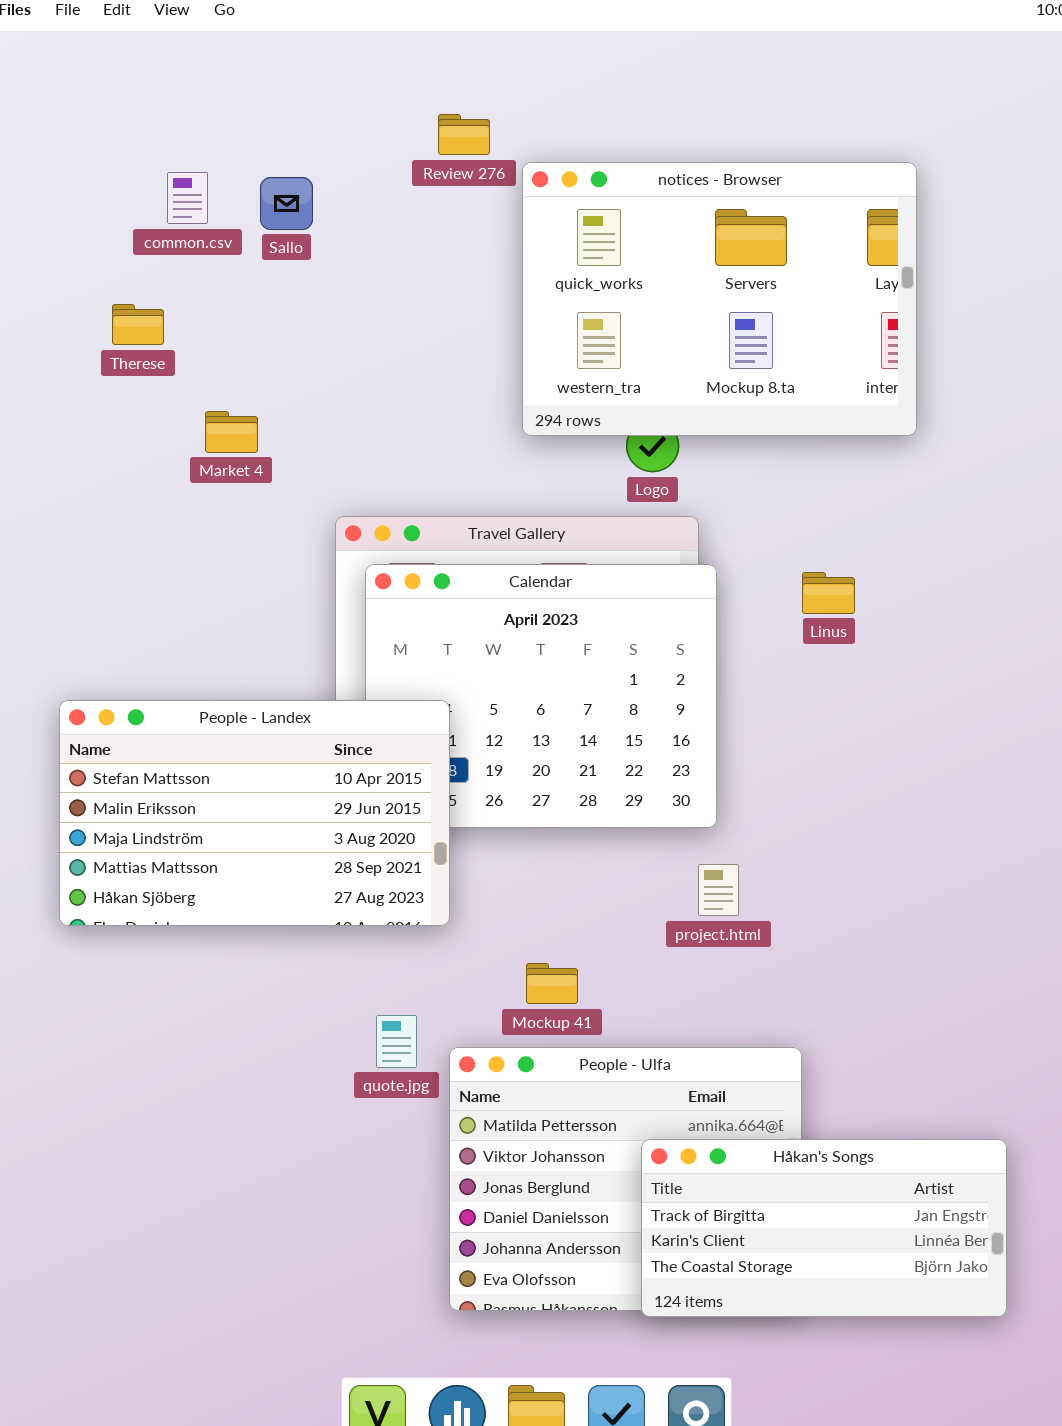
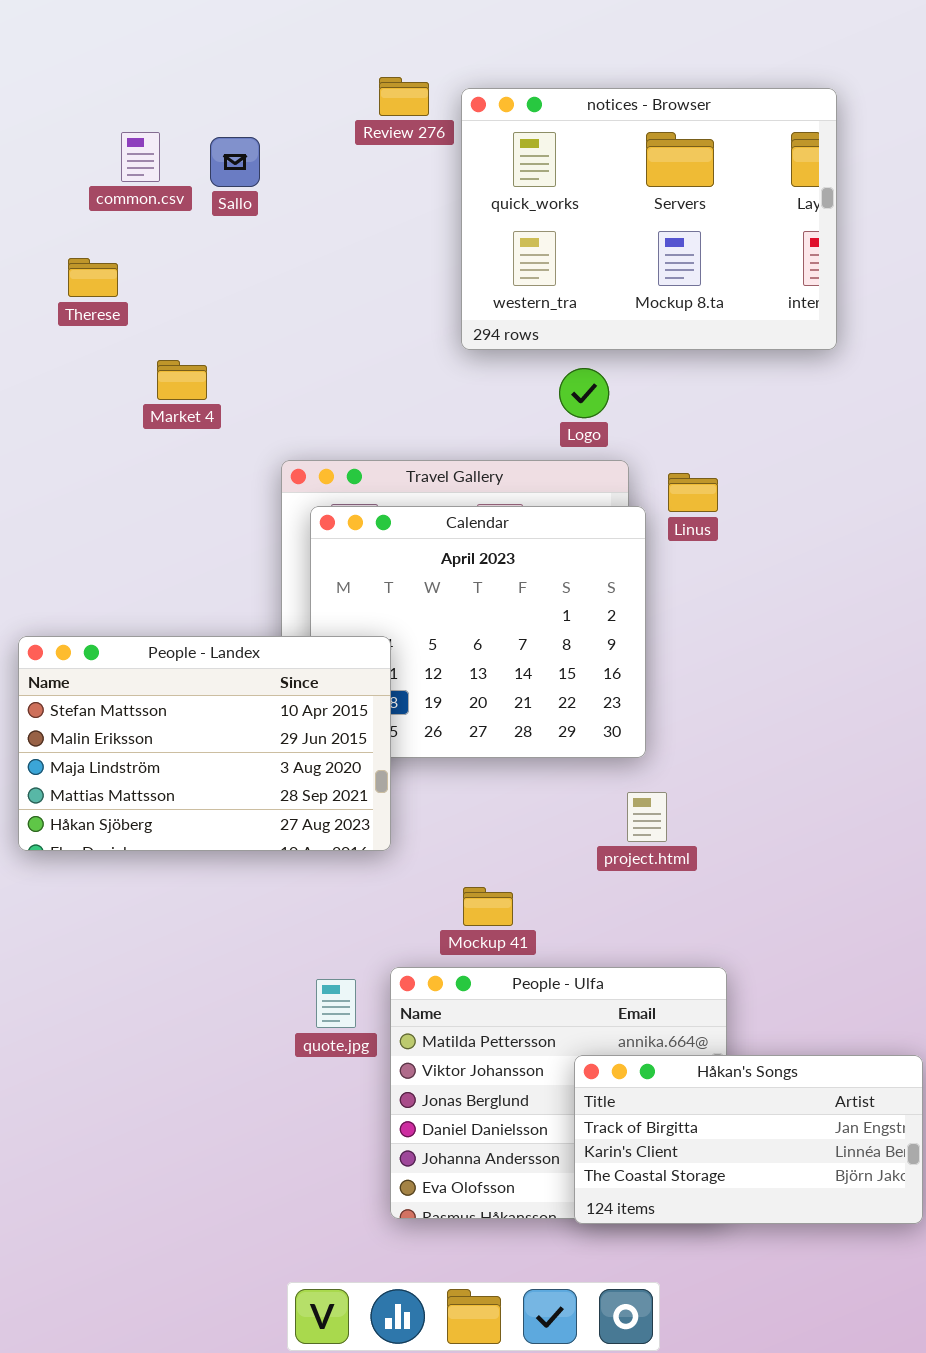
notices - Browser: [522,162,917,436] -> [461,88,837,350], moved
Linus: [802,572,855,614] -> [668,473,718,512], moved
quote.jpg: [376,1015,417,1068] -> [316,979,356,1028], moved

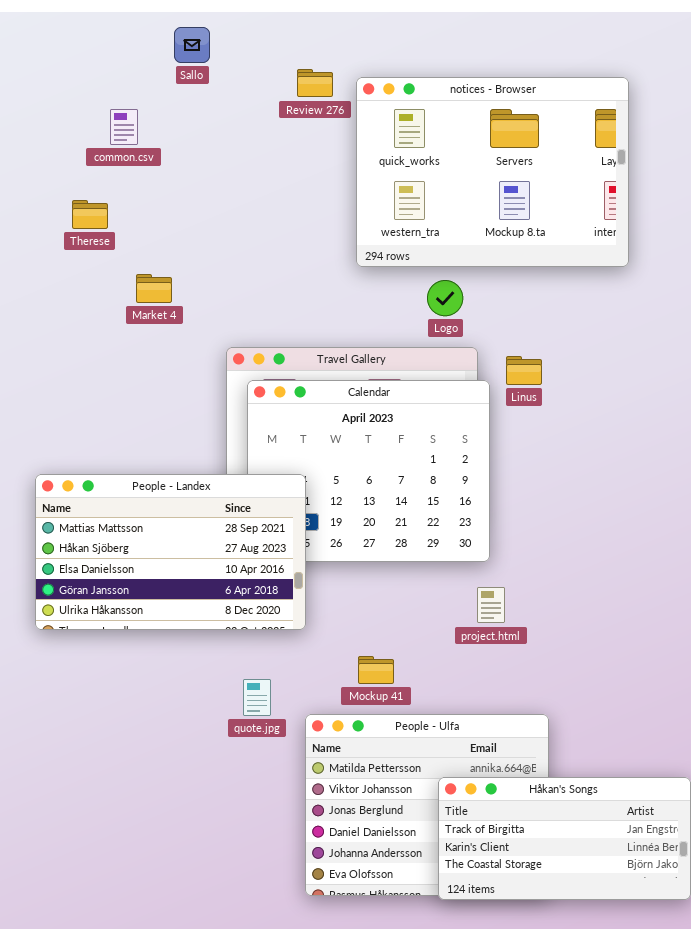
Sallo: [210,137,260,187] -> [174,27,210,63], moved
People - Landex: [18,636,391,851] -> [35,474,306,630], scrolled down 3 rows
quote.jpg: [316,979,356,1028] -> [243,679,271,716], moved

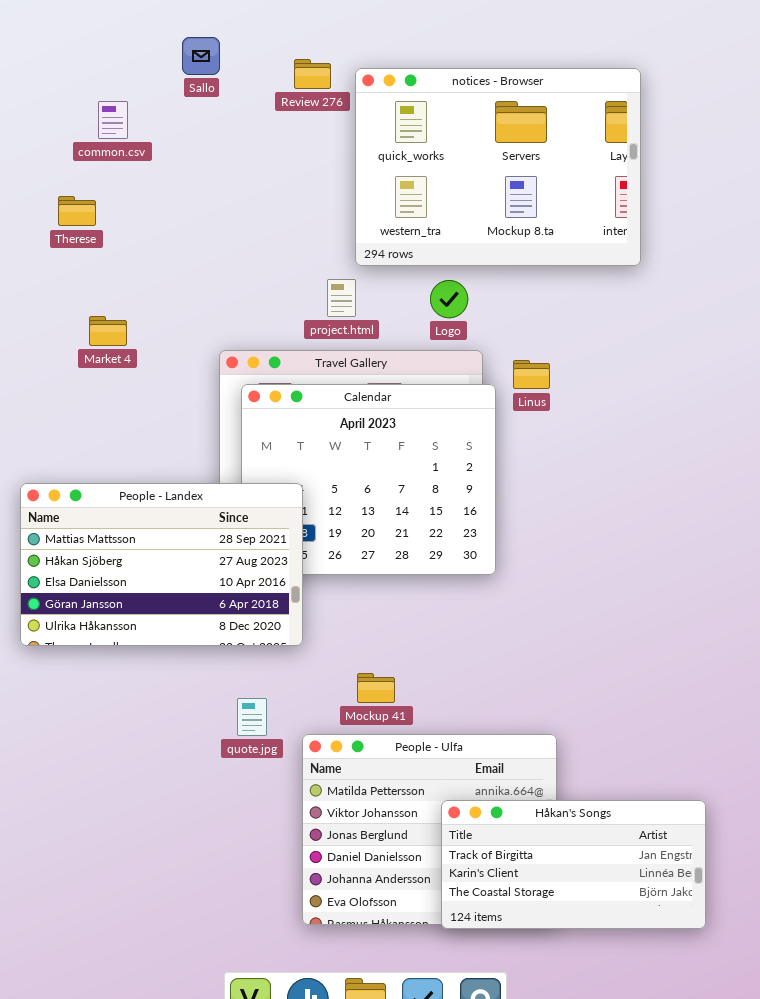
Sallo: [174,27,210,63] -> [182,37,220,75], moved
Market 4: [136,274,172,303] -> [89,316,127,346], moved
project.html: [477,587,505,623] -> [327,279,356,317], moved

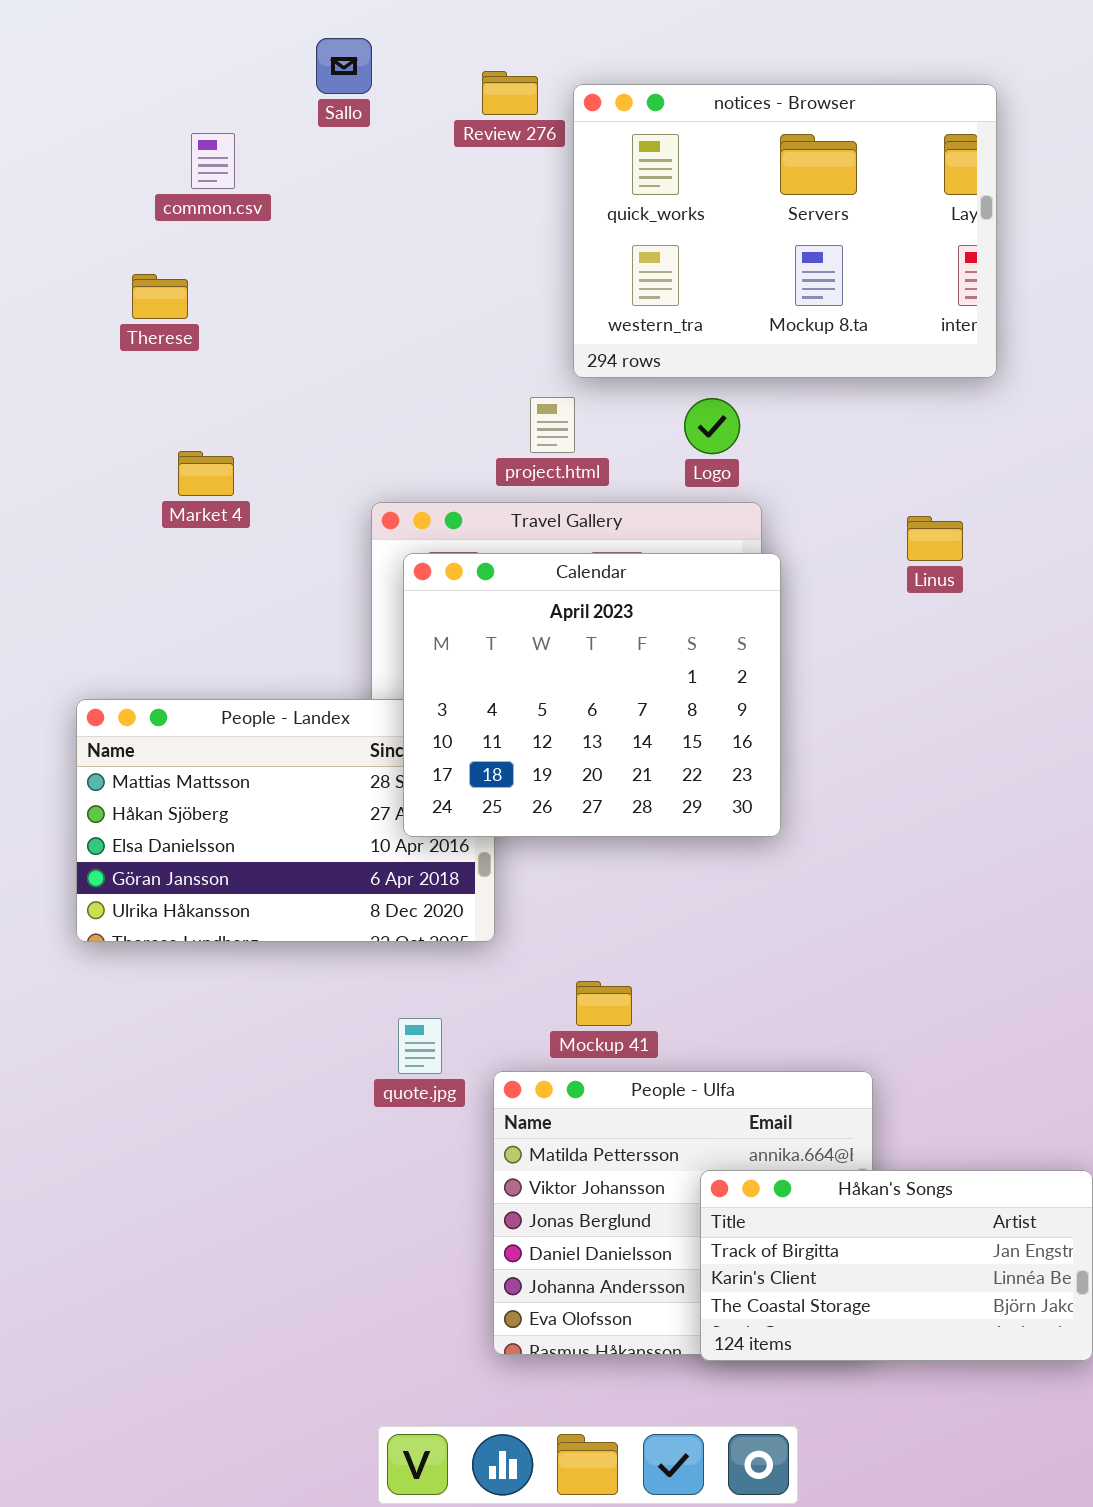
Linus: [513,360,550,389] -> [907,516,963,561], moved
Calendar: [241,384,496,575] -> [403,553,781,837], raised

